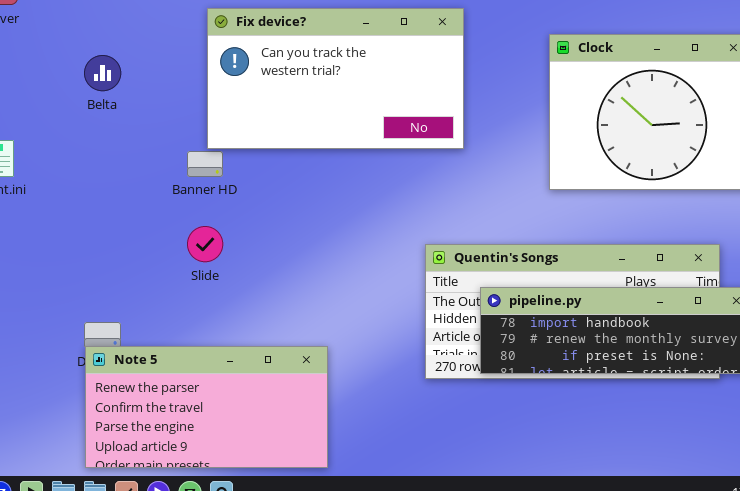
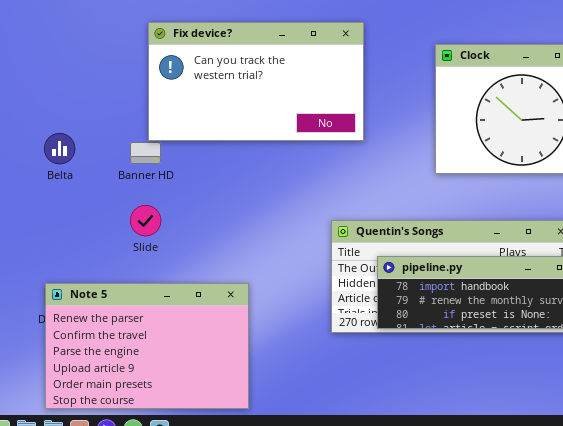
Belta: [84,55,121,91] -> [44,133,75,164], moved
Note 5: [85,346,328,468] -> [45,283,249,409], resized

